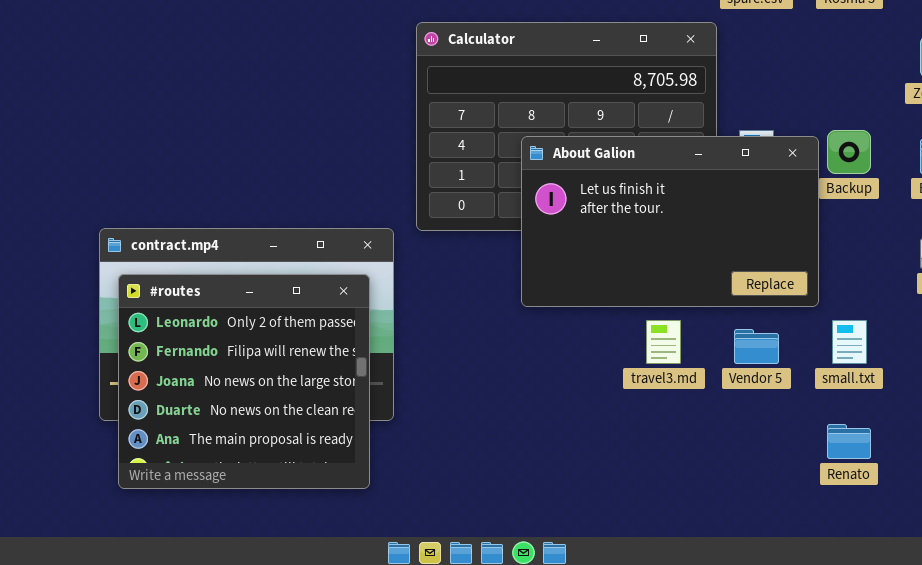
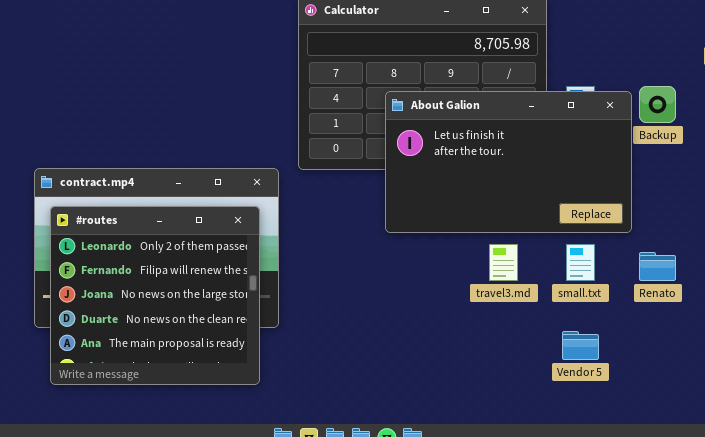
small.txt: [832,320,867,364] -> [566,244,595,281], moved
Vendor 5: [734,329,779,364] -> [562,331,599,360], moved
Renato: [827,424,871,459] -> [639,252,676,281], moved

